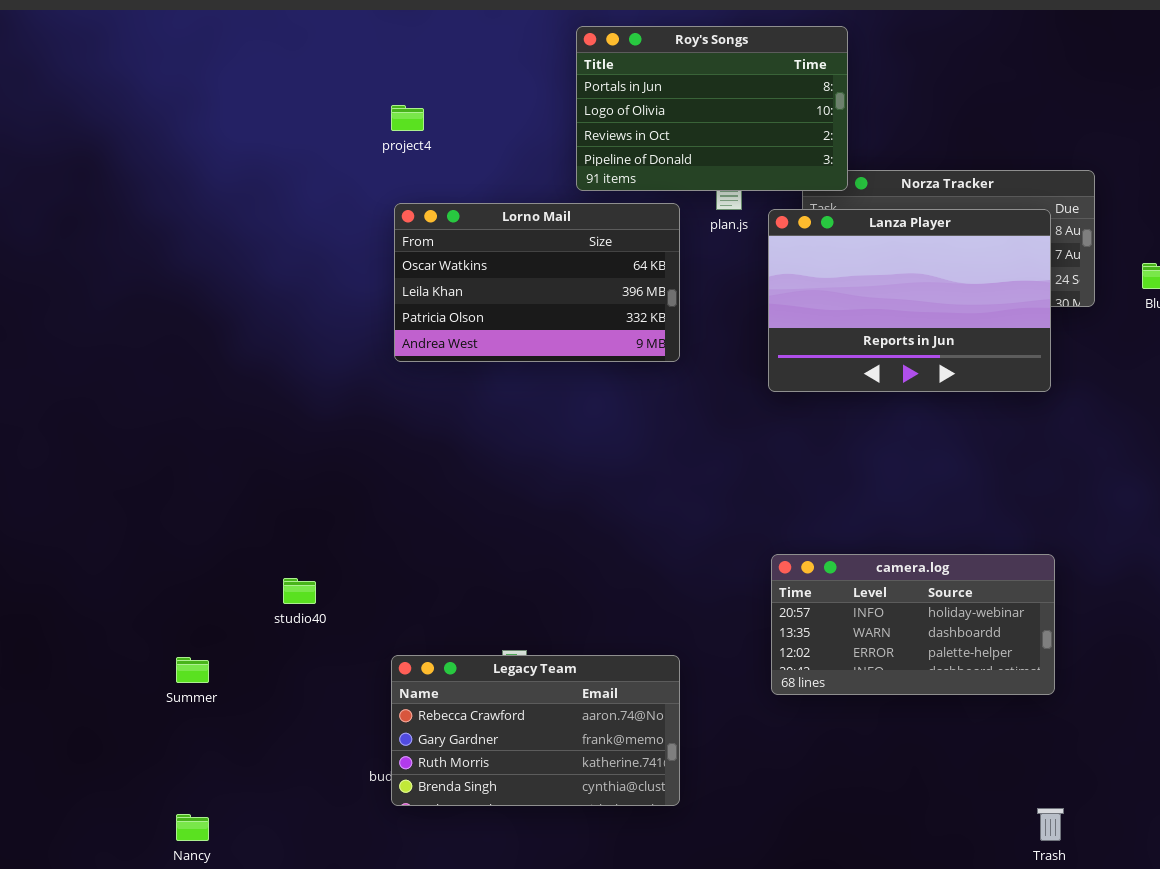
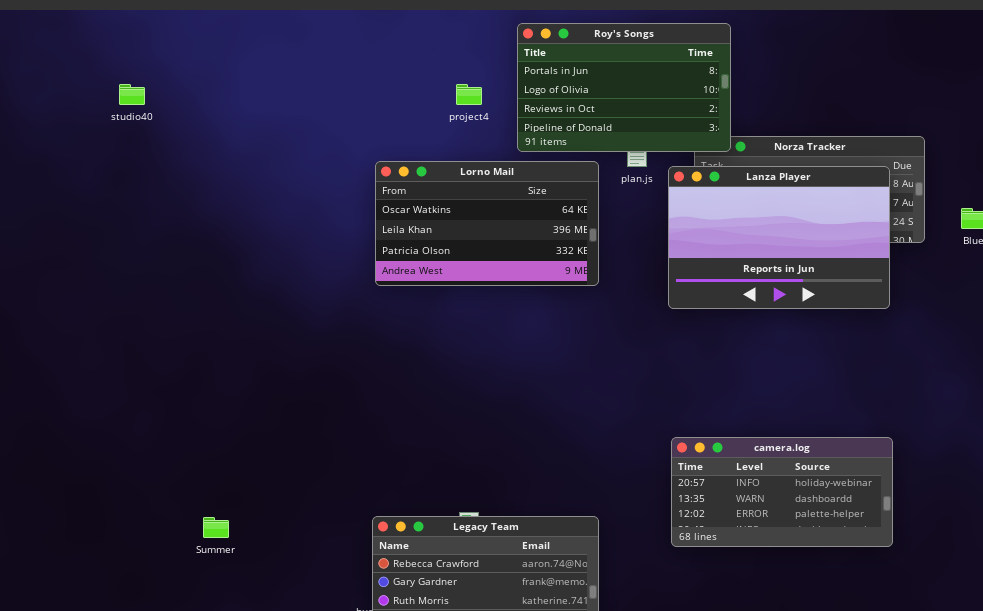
project4: [391,105,424,131] -> [456,84,482,105], moved
studio40: [283,578,316,604] -> [119,84,145,105], moved

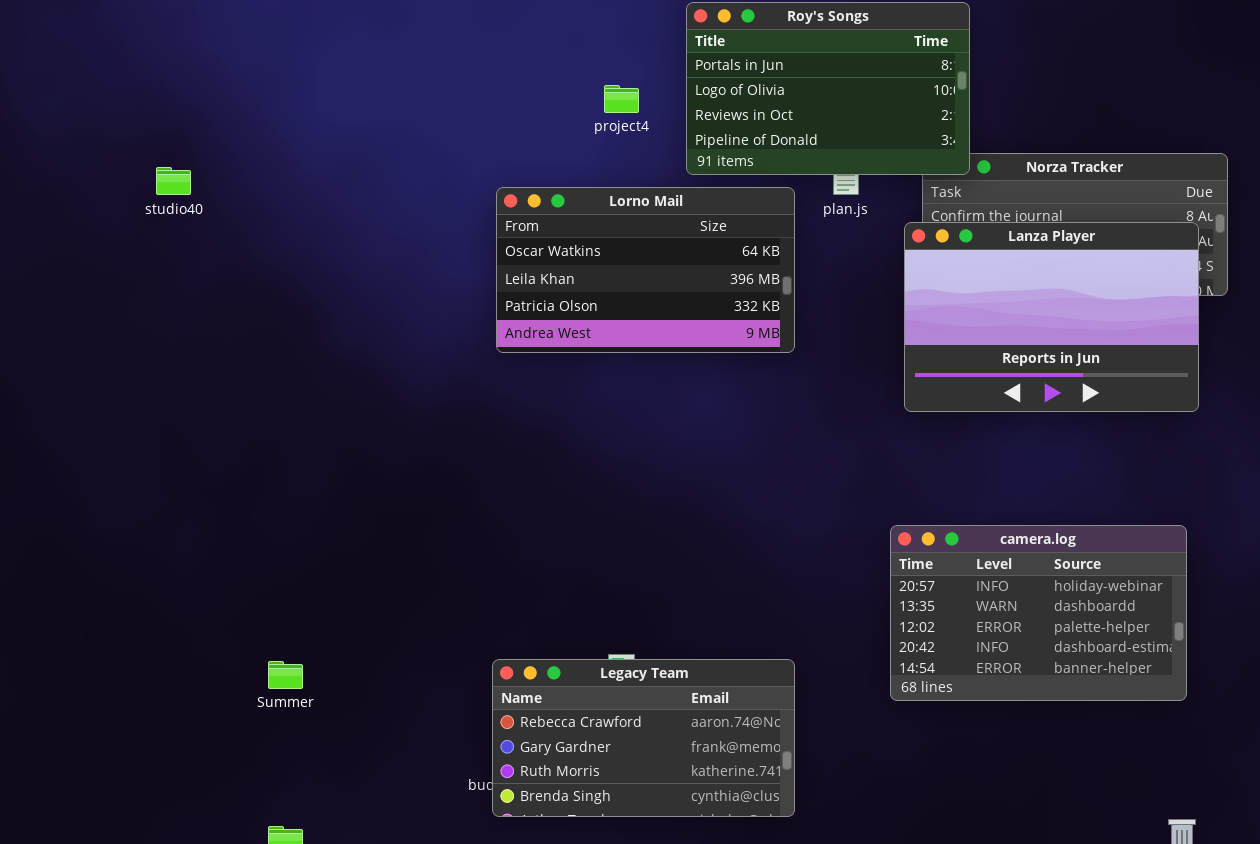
studio40: [119,84,145,105] -> [156,167,191,195], moved
Lanza Player: [668,166,890,309] -> [904,222,1199,412], moved
camera.log: [671,437,893,547] -> [890,525,1187,701], resized

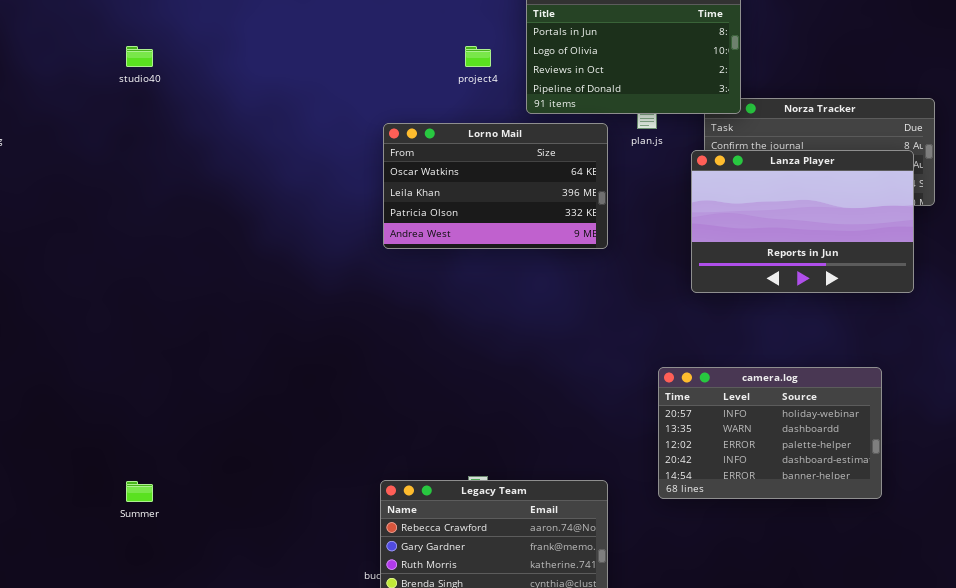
studio40: [156,167,191,195] -> [126,46,153,67], moved
camera.log: [890,525,1187,701] -> [658,367,882,499], moved
Summer: [268,661,303,689] -> [126,481,153,502], moved

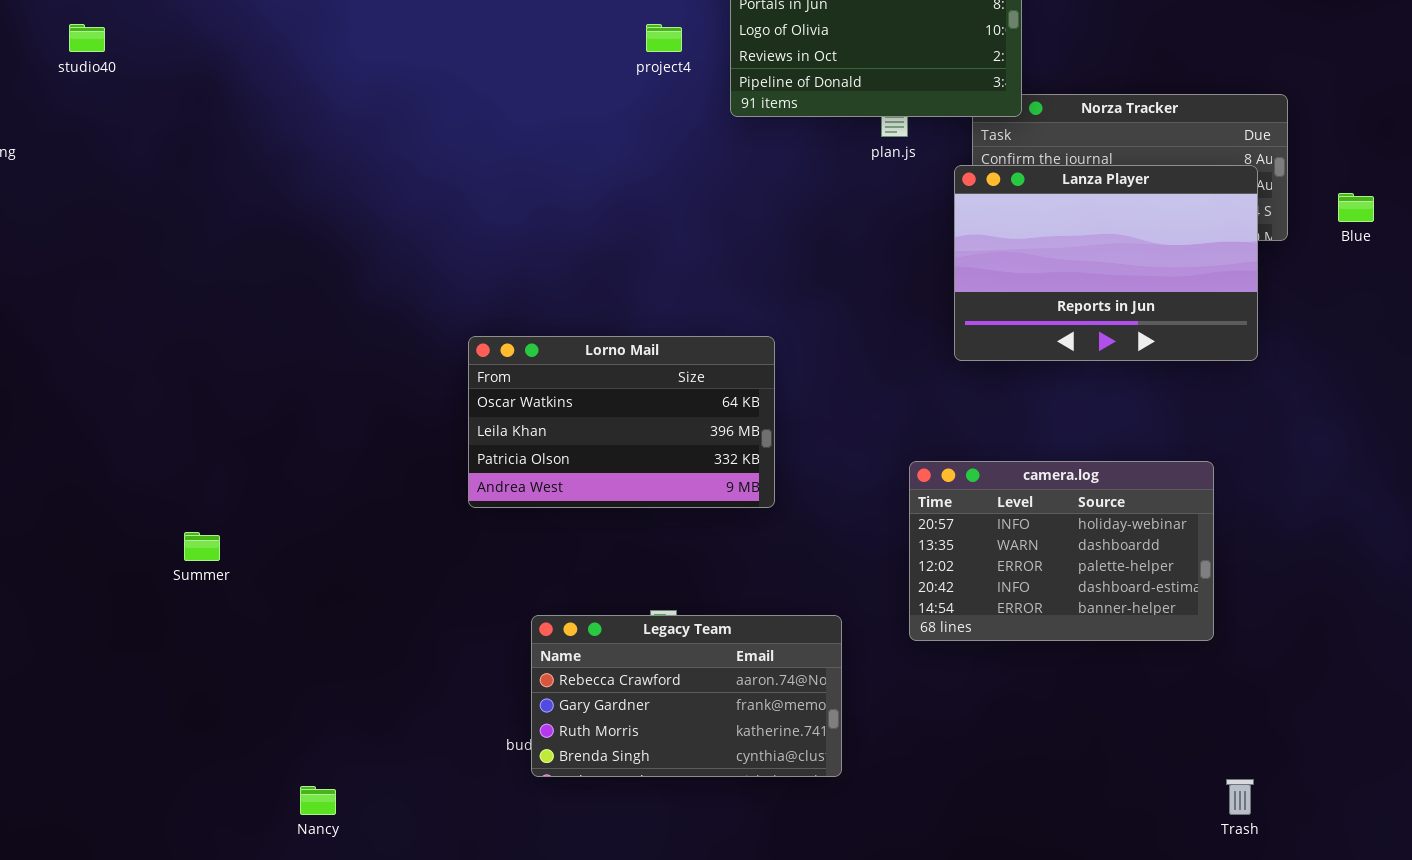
studio40: [126,46,153,67] -> [69,24,105,52], moved
Lorno Mail: [383,123,608,249] -> [468,336,775,508], moved
Summer: [126,481,153,502] -> [184,532,220,561], moved

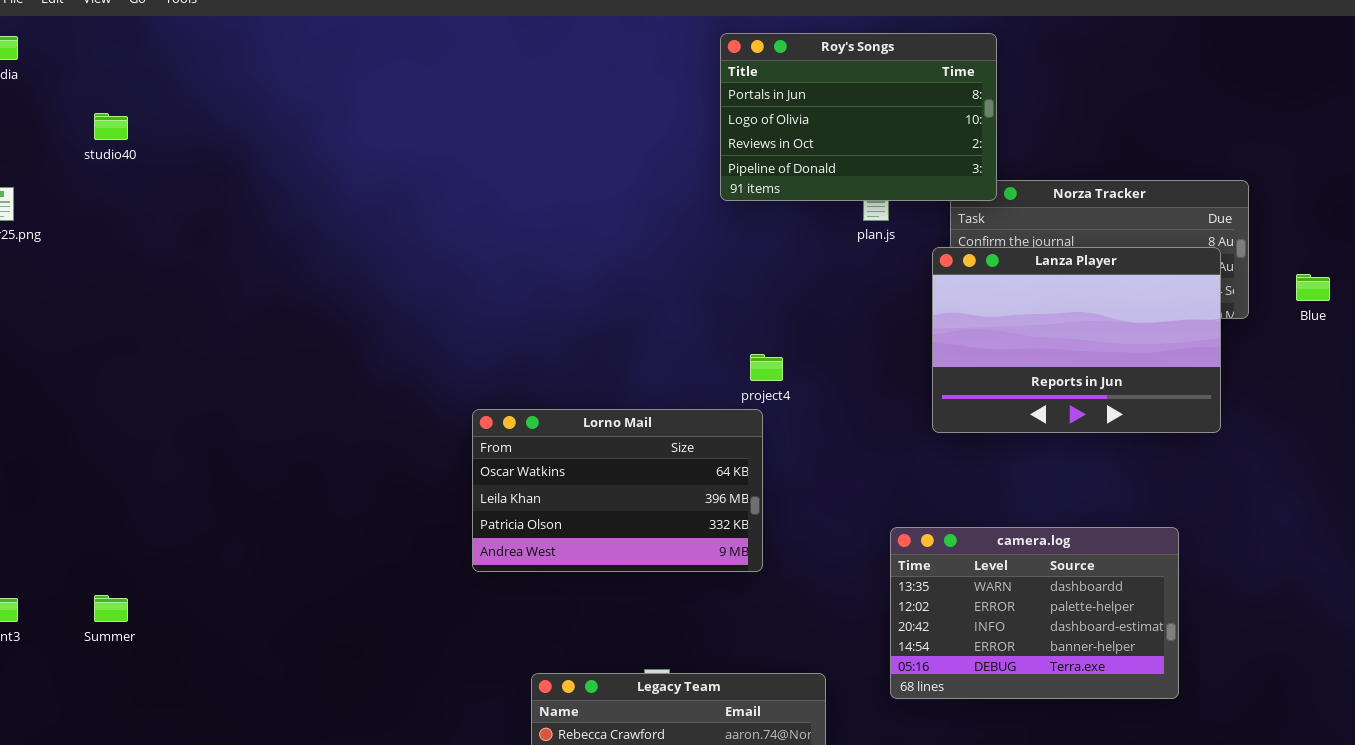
project4: [646,24,682,52] -> [750,354,783,381], moved
camera.log: [909,461,1214,641] -> [890,527,1179,699], scrolled down 1 row
Summer: [184,532,220,561] -> [94,595,128,622], moved

